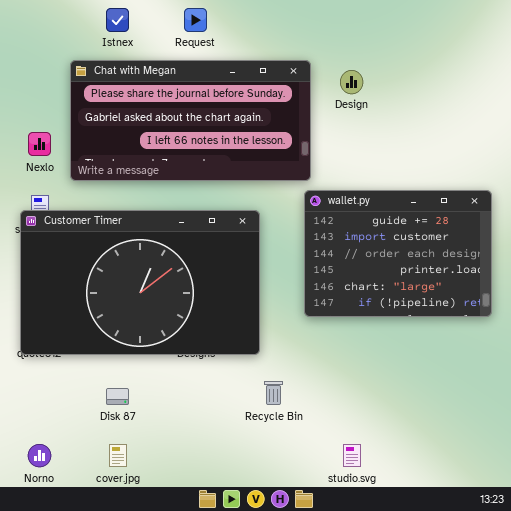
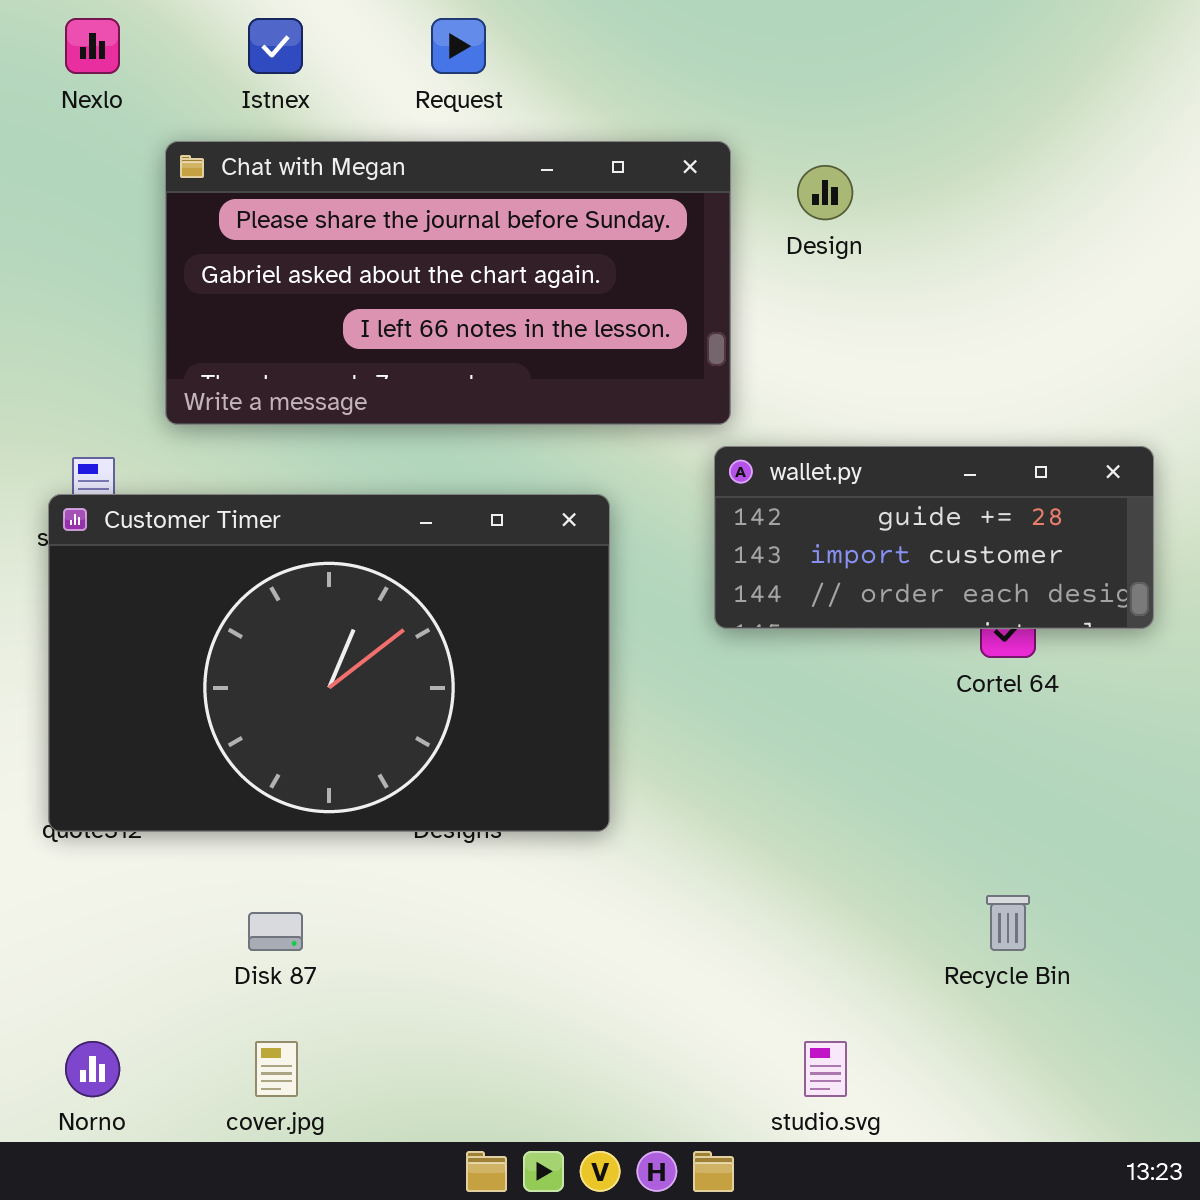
Nexlo: [28,132,51,156] -> [65,18,120,74], moved
wallet.py: [304,190,492,317] -> [714,446,1154,629], resized
Recycle Bin: [264,381,283,405] -> [986,895,1030,951], moved

